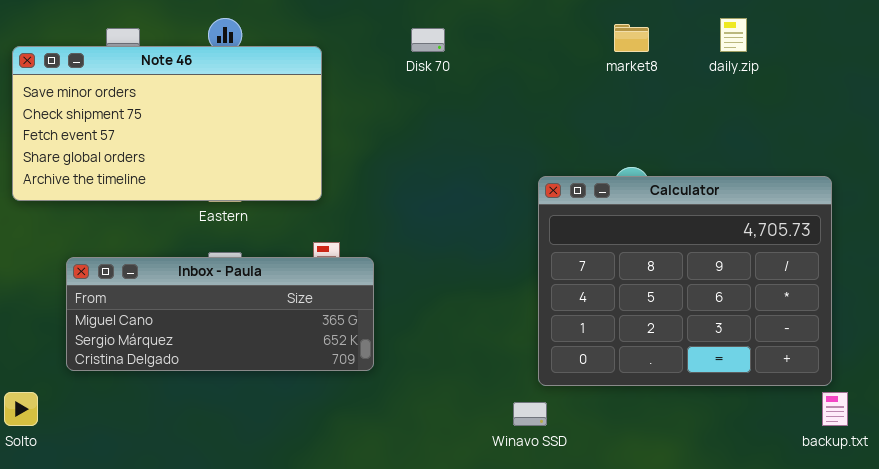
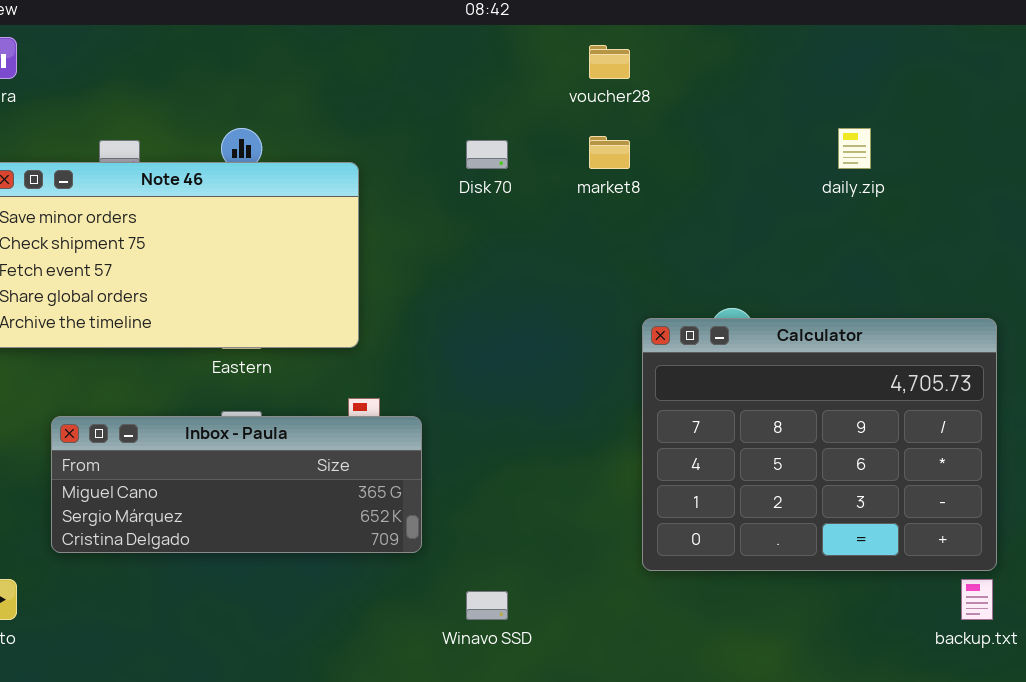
market8: [614,24,649,52] -> [589,136,630,169], moved
Calculator: [538,176,832,386] -> [642,318,997,571], moved
Winavo SSD: [513,402,547,426] -> [466,591,508,620], moved

